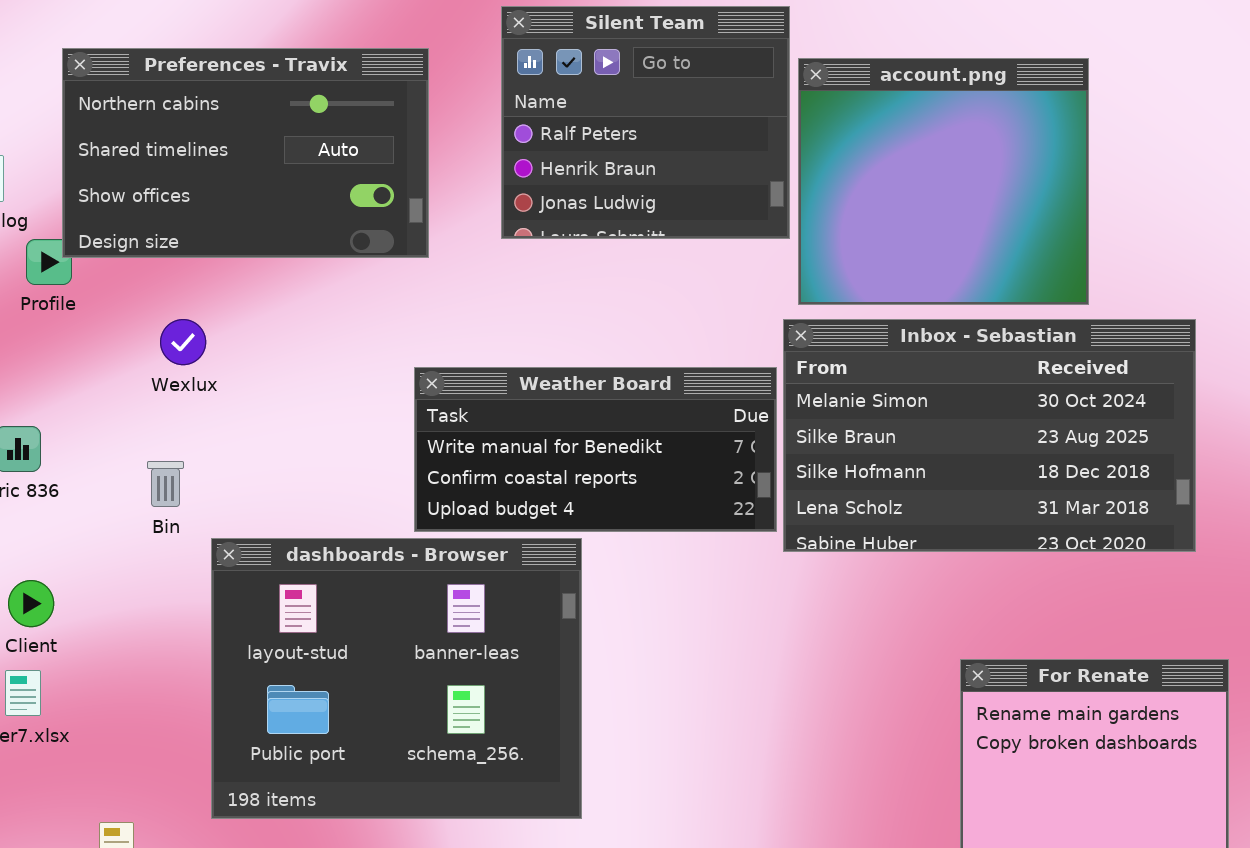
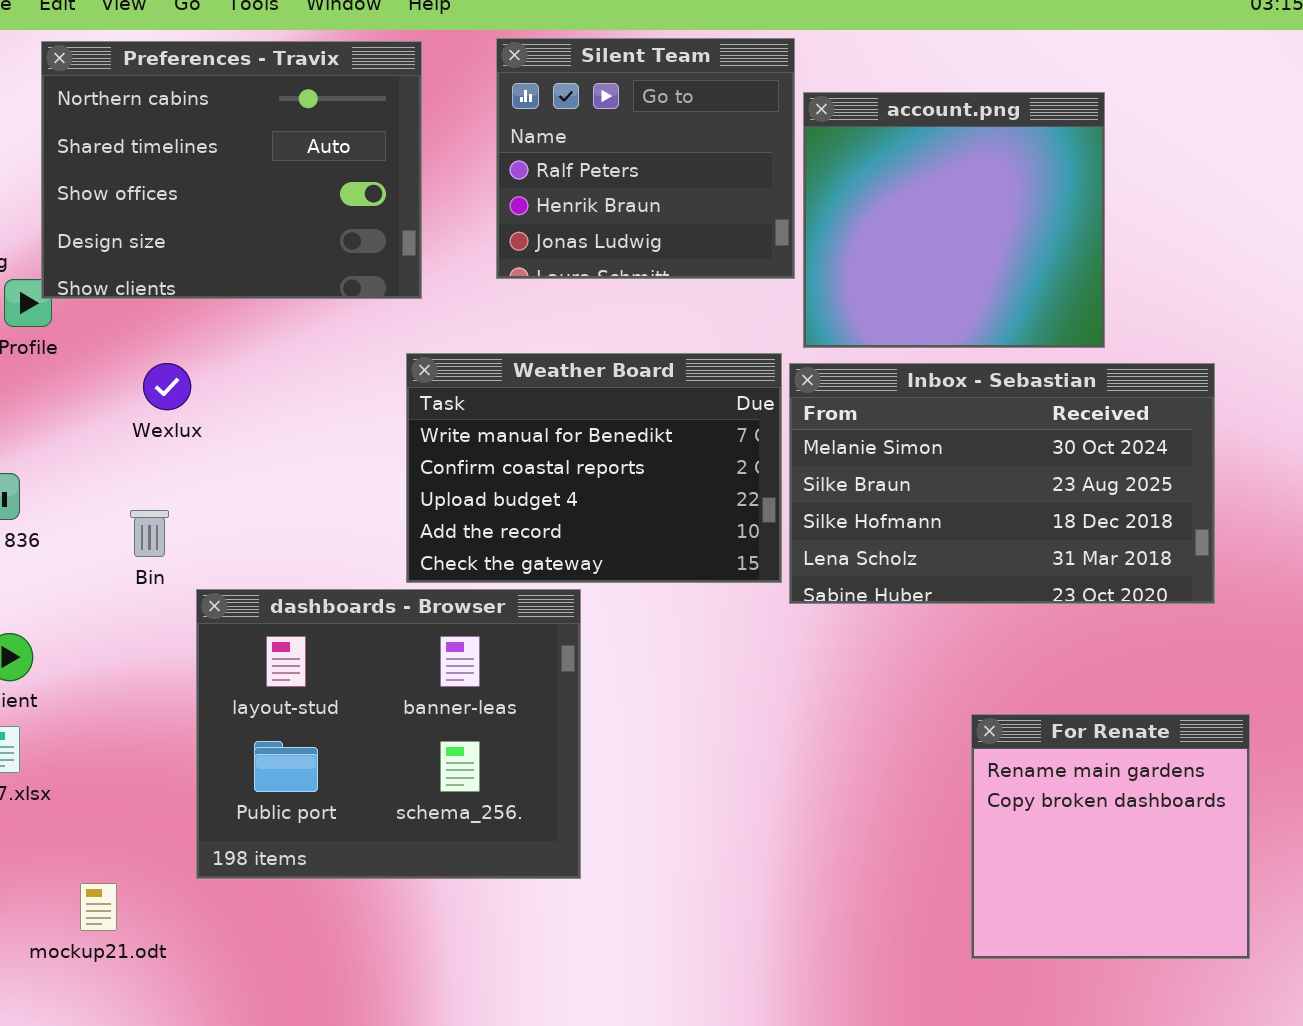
Preferences - Travix: [62,48,429,258] -> [41,41,422,299], resized
Weather Board: [414,367,777,532] -> [406,353,782,583], resized

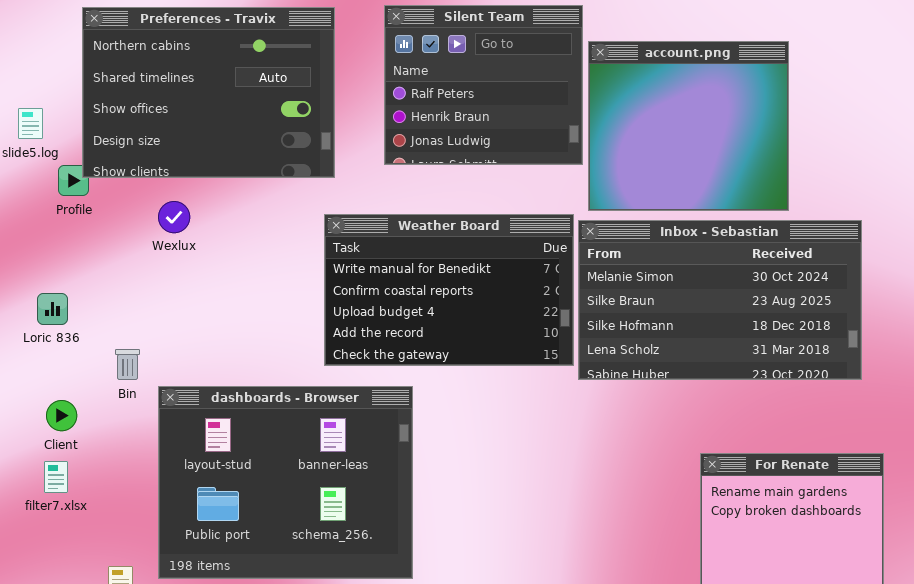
Wexlux: [143,363,191,410] -> [158,201,190,233], moved
Bin: [130,510,169,557] -> [115,349,140,380], moved
dashboards - Browser: [196,589,581,879] -> [158,386,413,579], moved

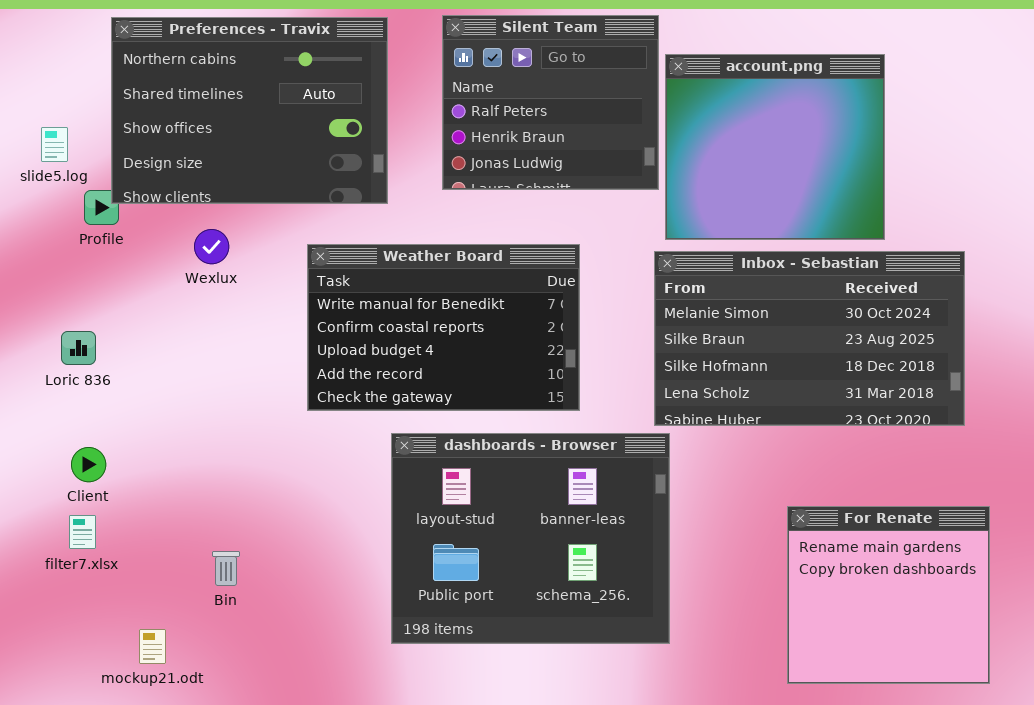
Weather Board: [324,214,574,366] -> [307,244,580,411], moved
Bin: [115,349,140,380] -> [212,551,240,586], moved
dashboards - Browser: [158,386,413,579] -> [391,433,670,644], moved

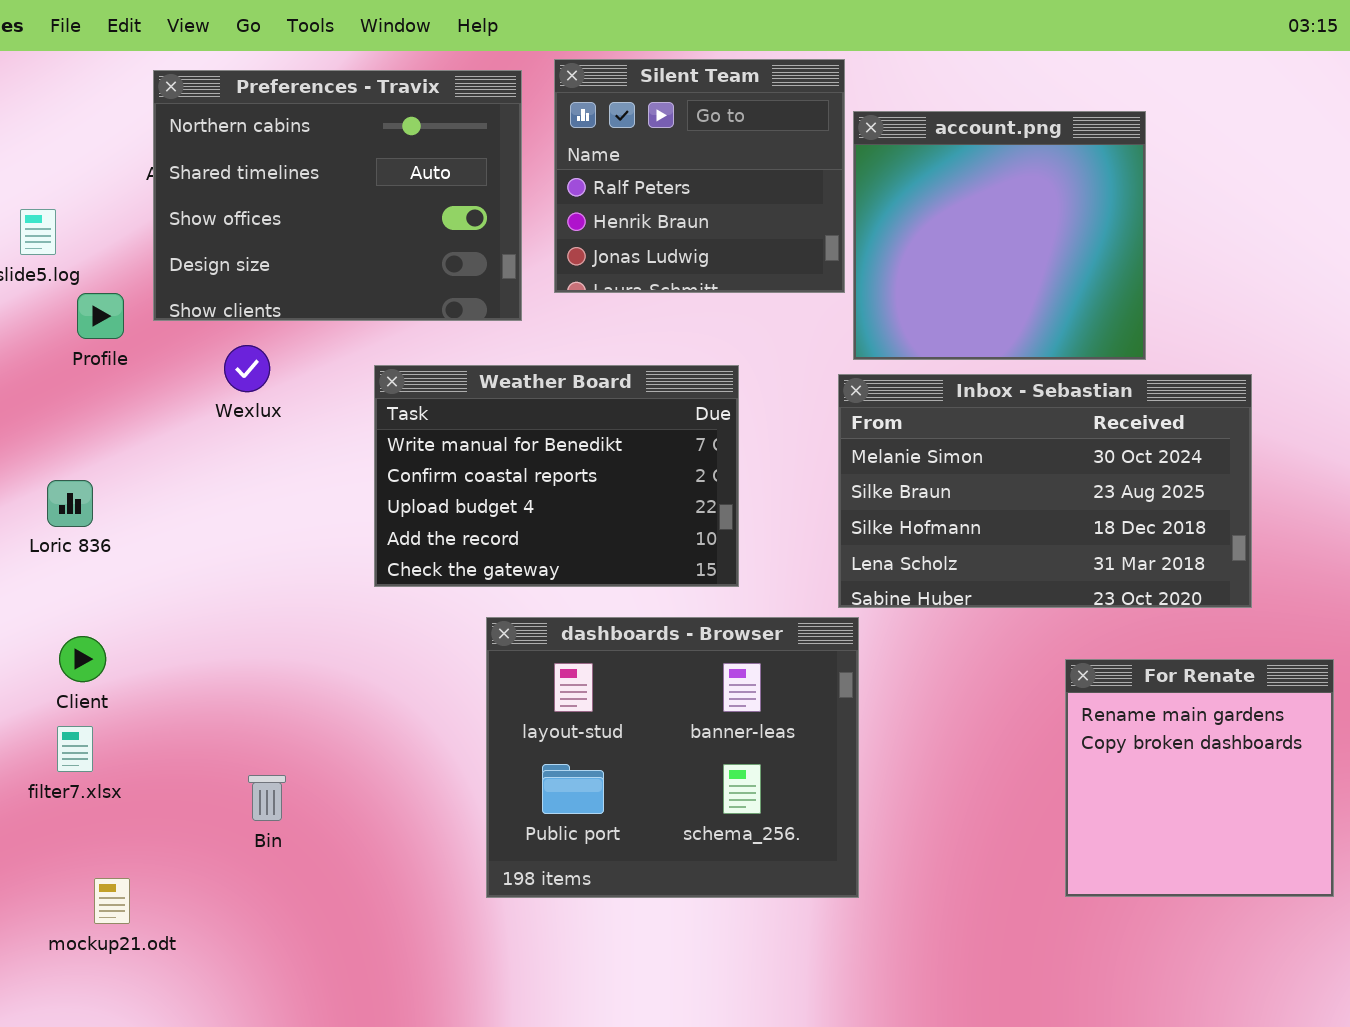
Preferences - Travix: [111,17,388,204] -> [153,70,522,321], moved
For Renate: [787,506,990,684] -> [1065,659,1334,897], moved
mockup21.odt: [139,629,166,664] -> [94,878,130,924], moved

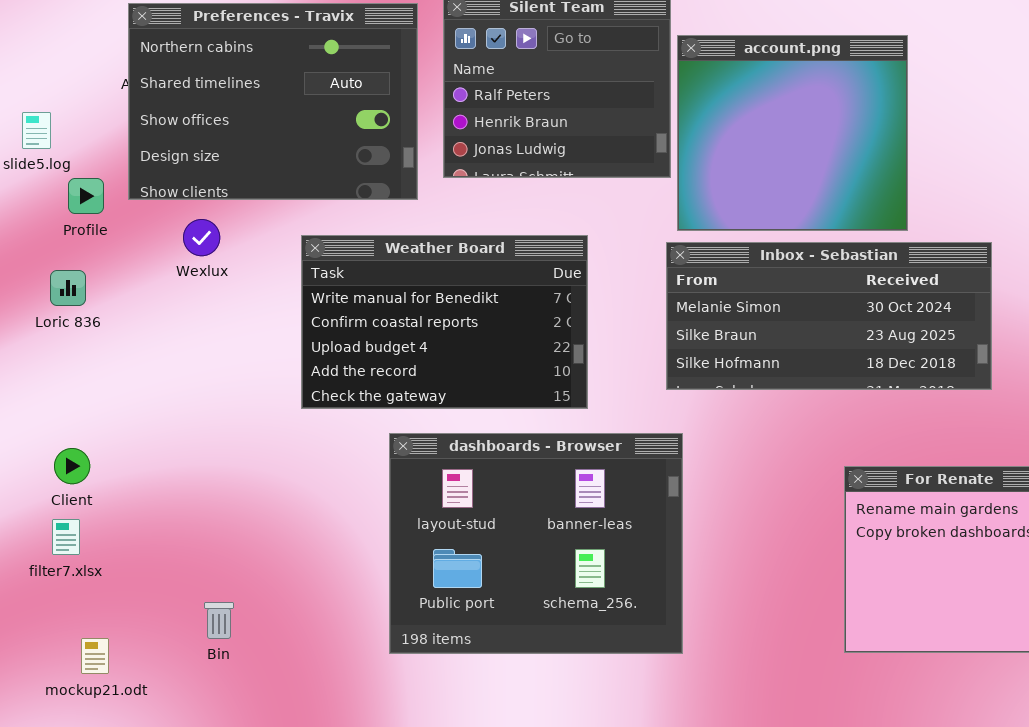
Inbox - Sebastian: [838,374,1252,608] -> [666,242,992,390], resized
Loric 836: [47,480,93,527] -> [50,270,86,306], moved
Bin: [248,775,286,821] -> [204,602,234,639], moved

